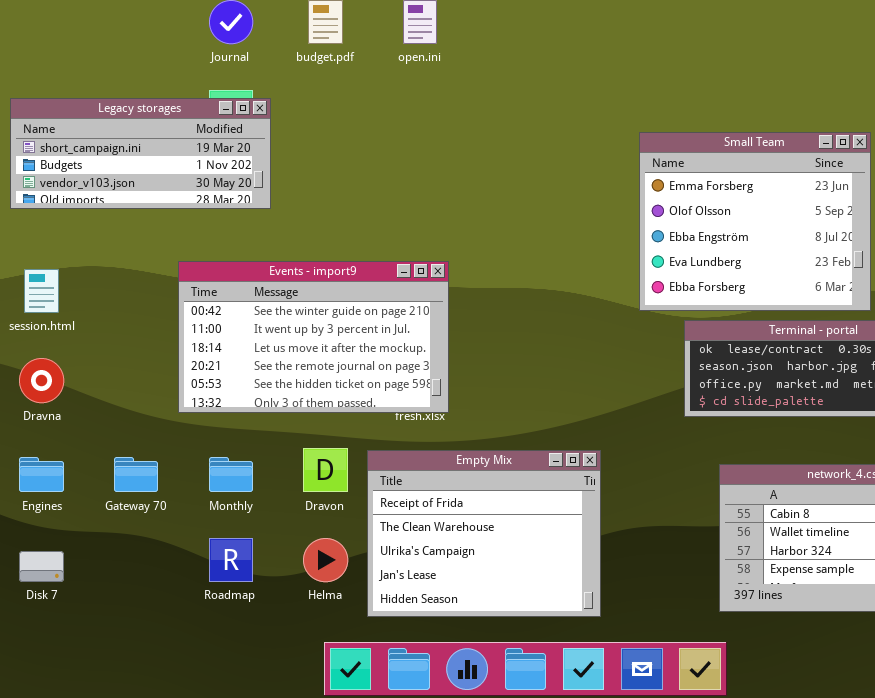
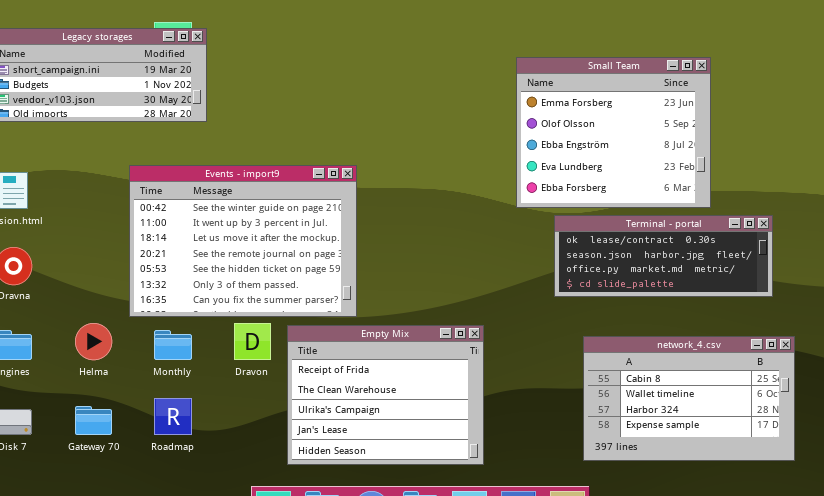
Events - import9: [178,261,449,413] -> [129,165,357,317], resized
Gateway 70: [114,457,158,492] -> [75,406,112,435], moved
Helma: [303,538,348,582] -> [75,323,112,360], moved

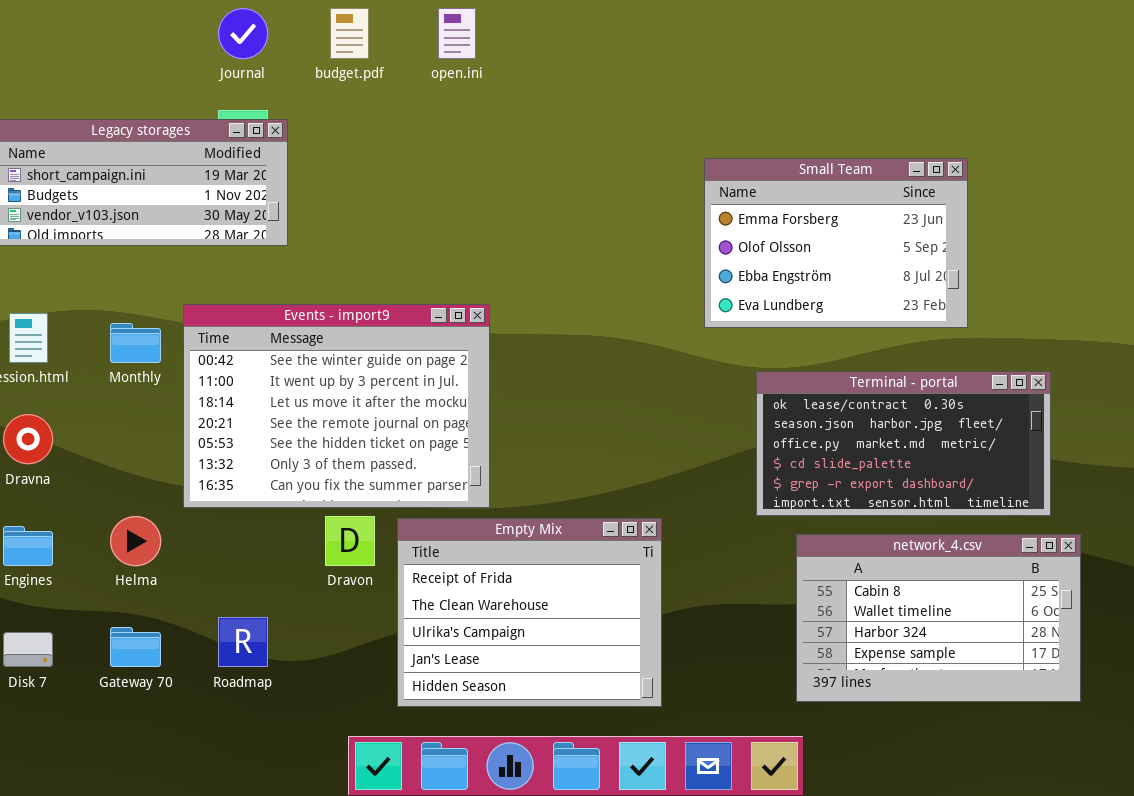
Small Team: [516,57,711,208] -> [704,158,968,328], resized
Terminal - portal: [554,215,773,297] -> [756,371,1051,516], resized
Monthly: [154,330,192,360] -> [110,323,161,363], moved

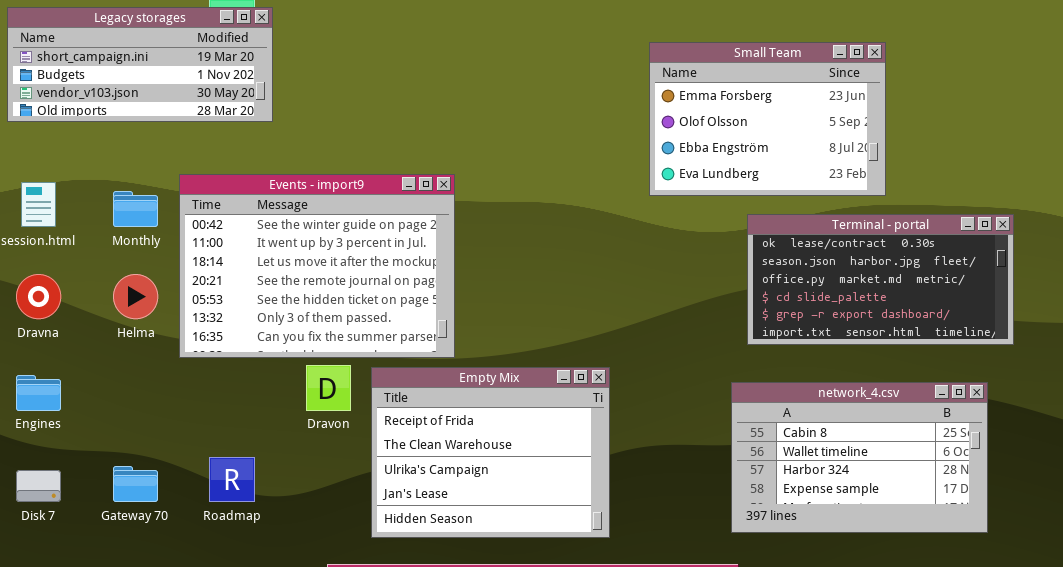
Terminal - portal: [756,371,1051,516] -> [747,214,1014,345], moved
Helma: [110,516,161,566] -> [113,274,158,319], moved

